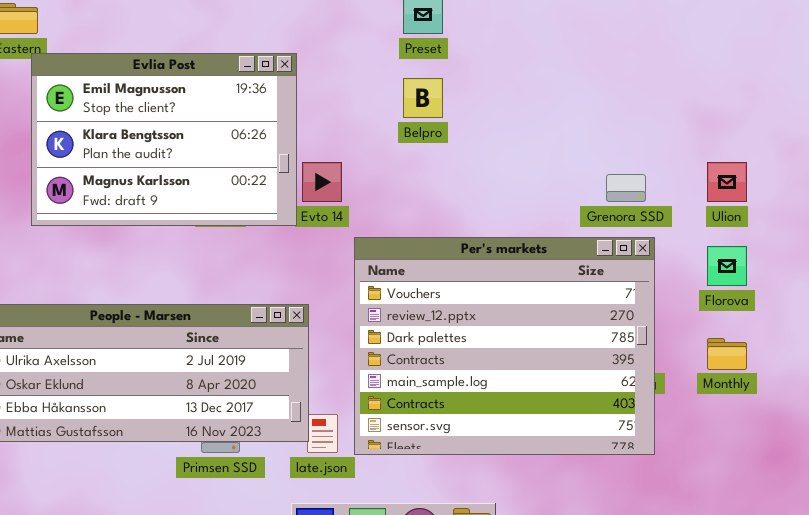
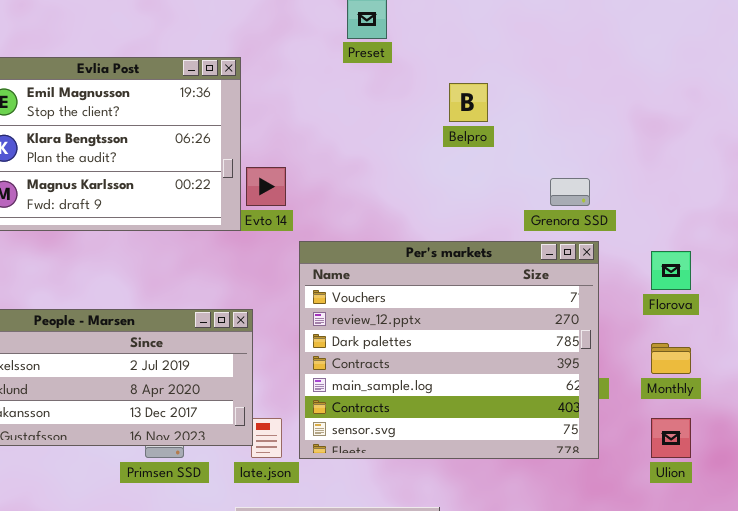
Belpro: [403,78,443,118] -> [449,83,488,122], moved
Ulion: [707,162,747,202] -> [651,418,691,458], moved

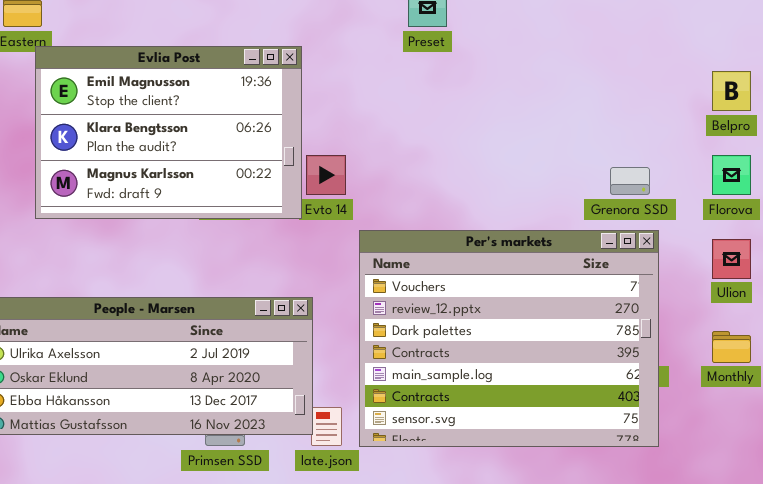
Belpro: [449,83,488,122] -> [712,71,751,111], moved
Florova: [651,251,691,290] -> [712,155,751,195], moved
Ulion: [651,418,691,458] -> [712,239,751,279], moved

